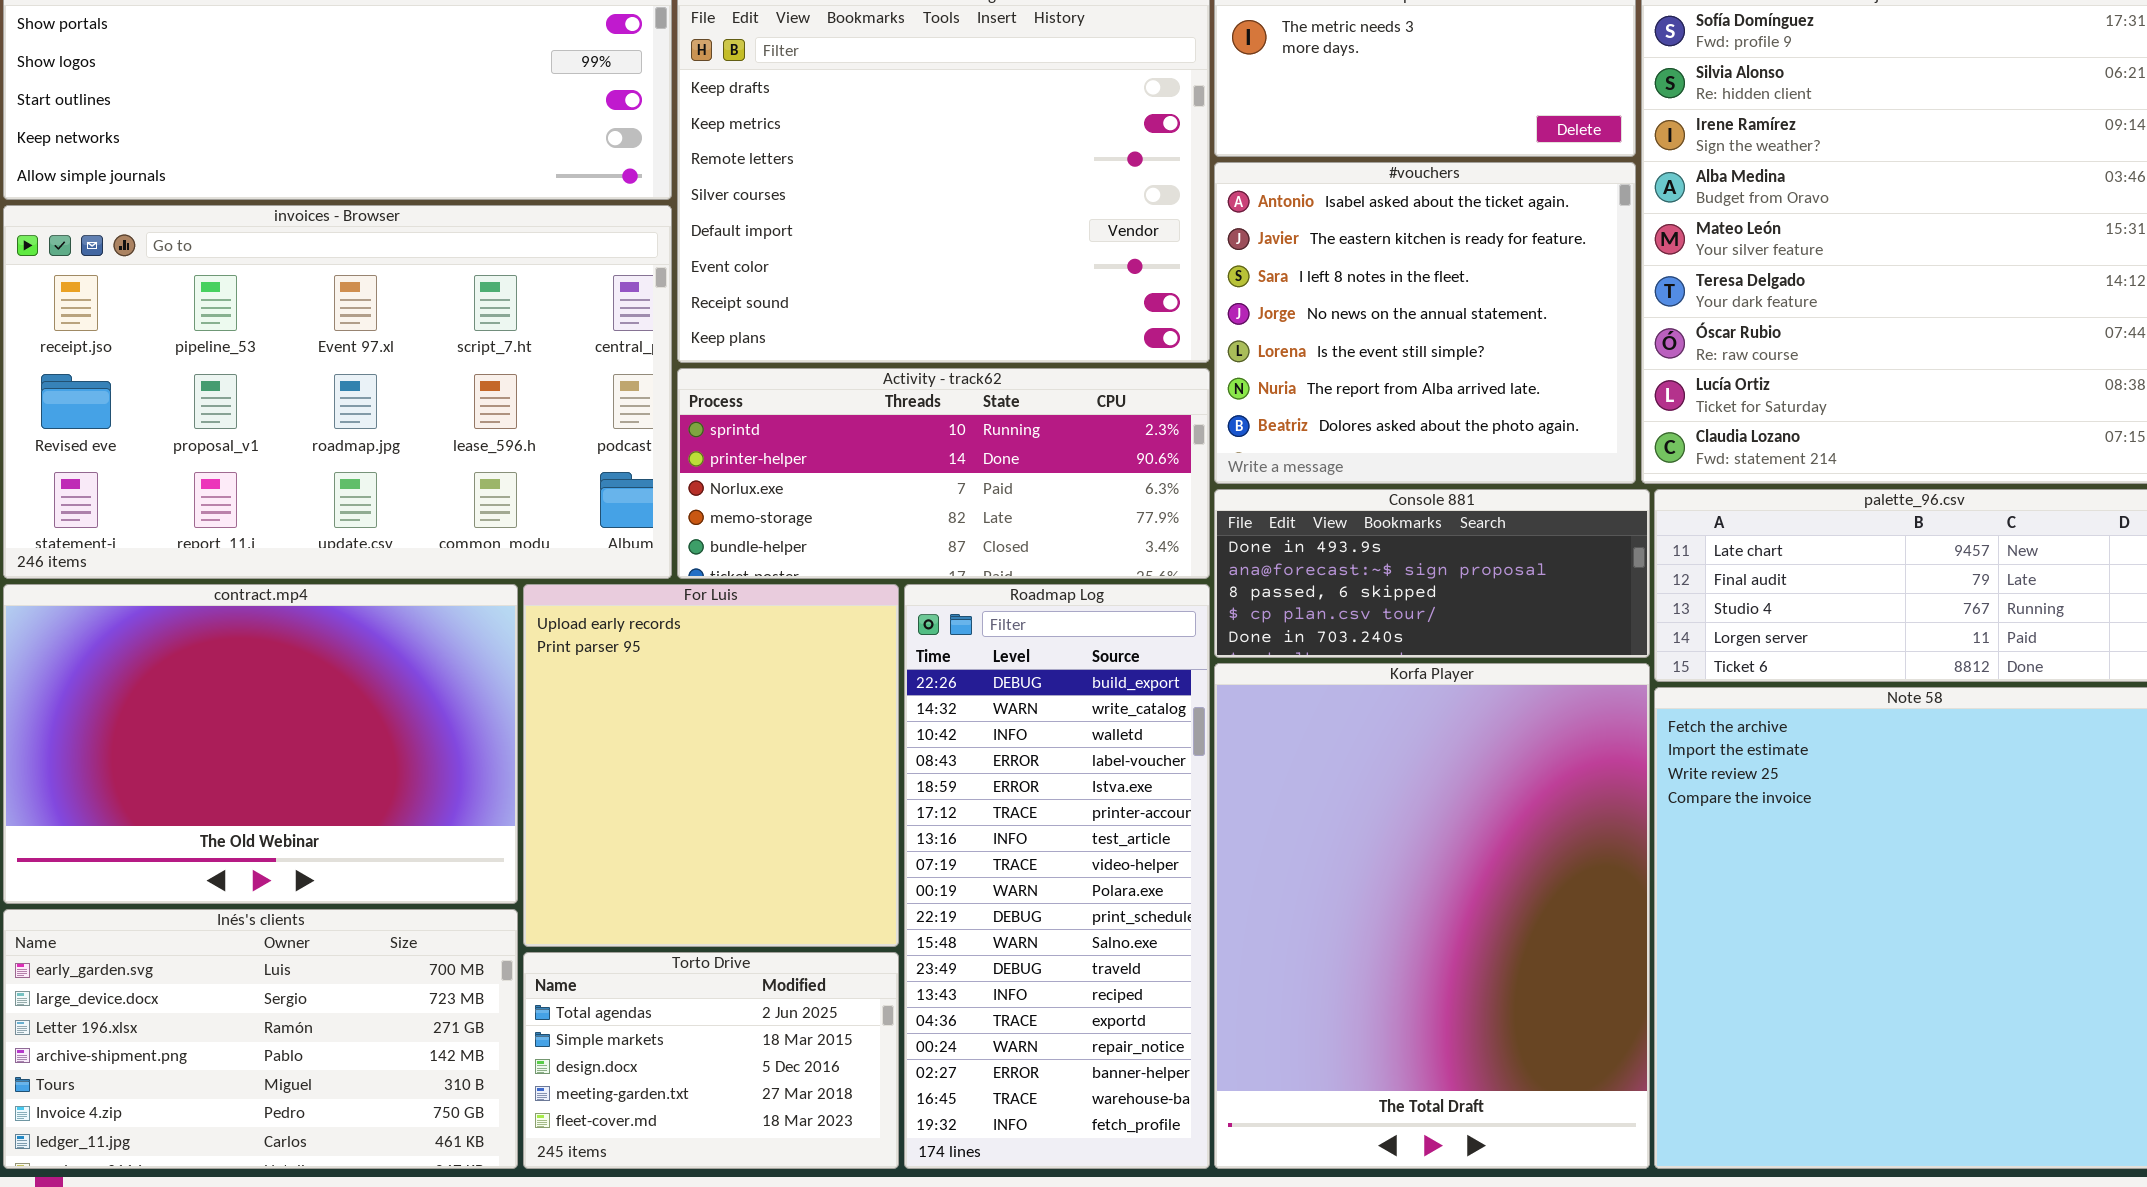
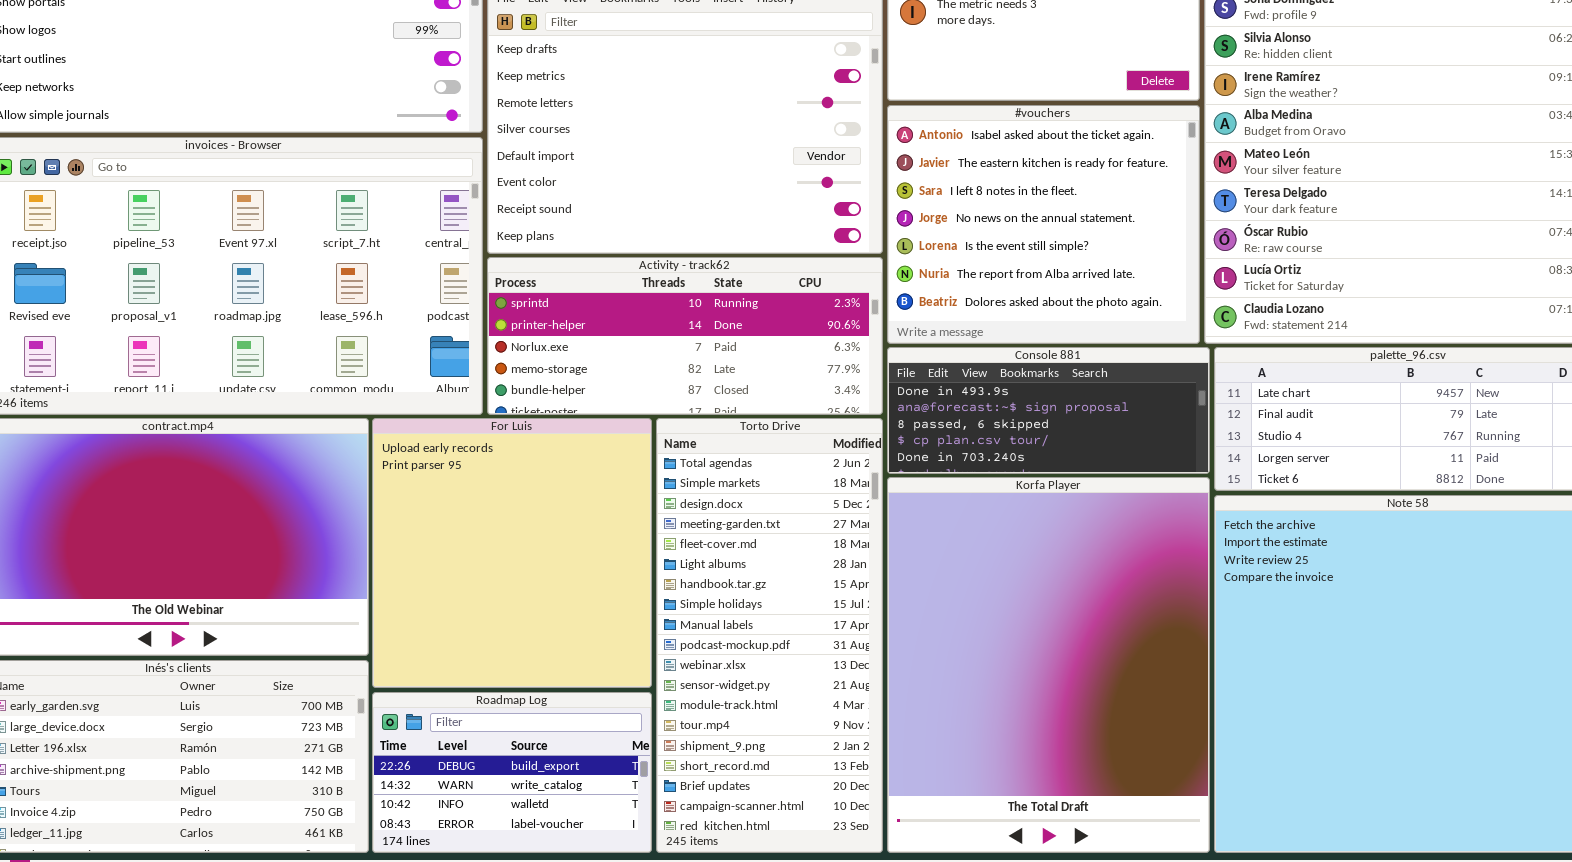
Roadmap Log: [904,584,1210,1169] -> [372,692,652,853], moved, resized
Torto Drive: [523,952,899,1169] -> [656,418,883,853], moved, resized

